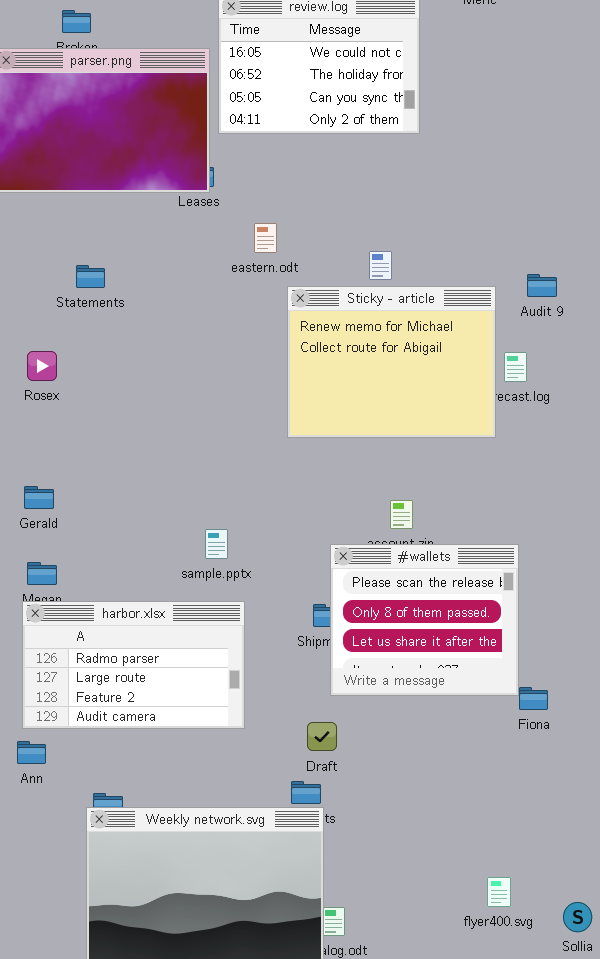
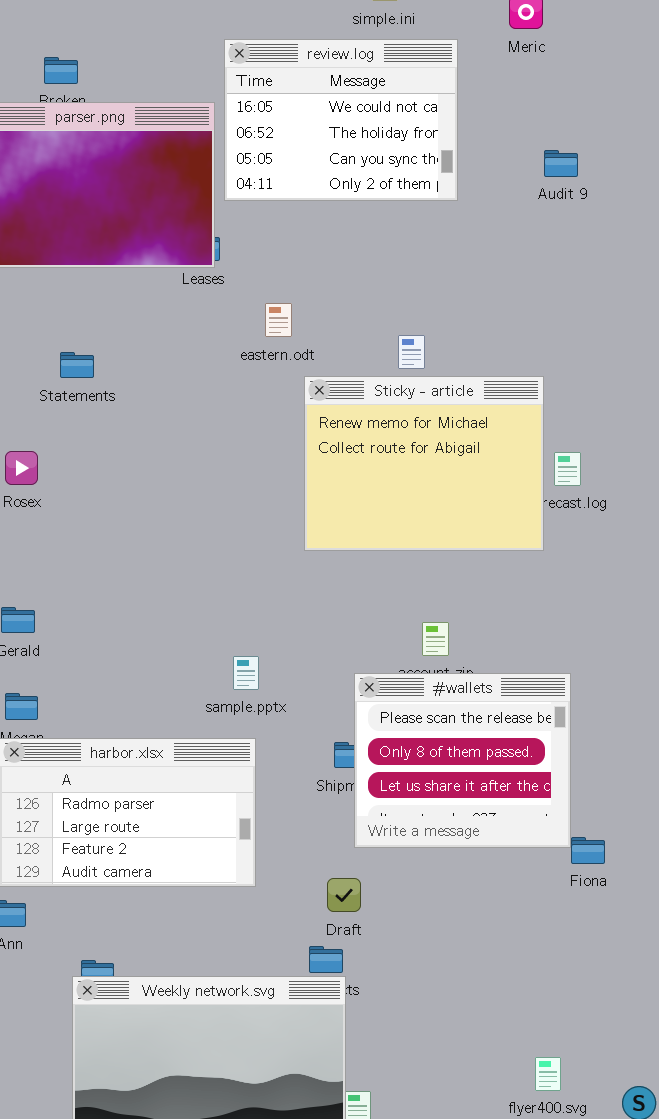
Audit 9: [527,274,557,297] -> [544,150,578,177], moved
sample.pptx: [205,529,228,559] -> [233,656,259,690], moved

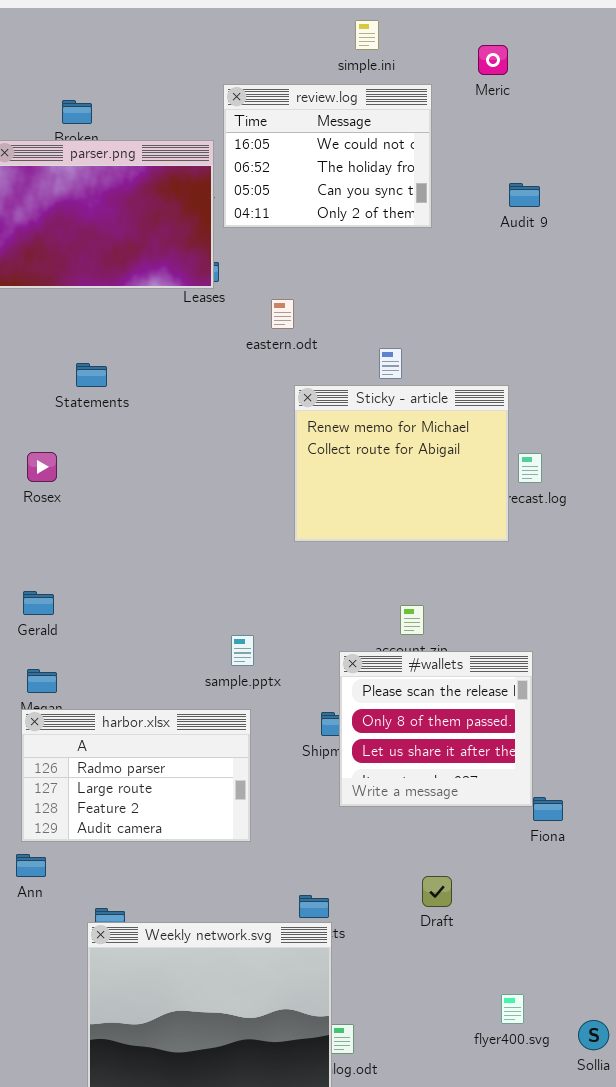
eastern.odt: [265,303,292,337] -> [271,299,294,329], moved
Draft: [327,878,361,912] -> [422,876,452,907], moved

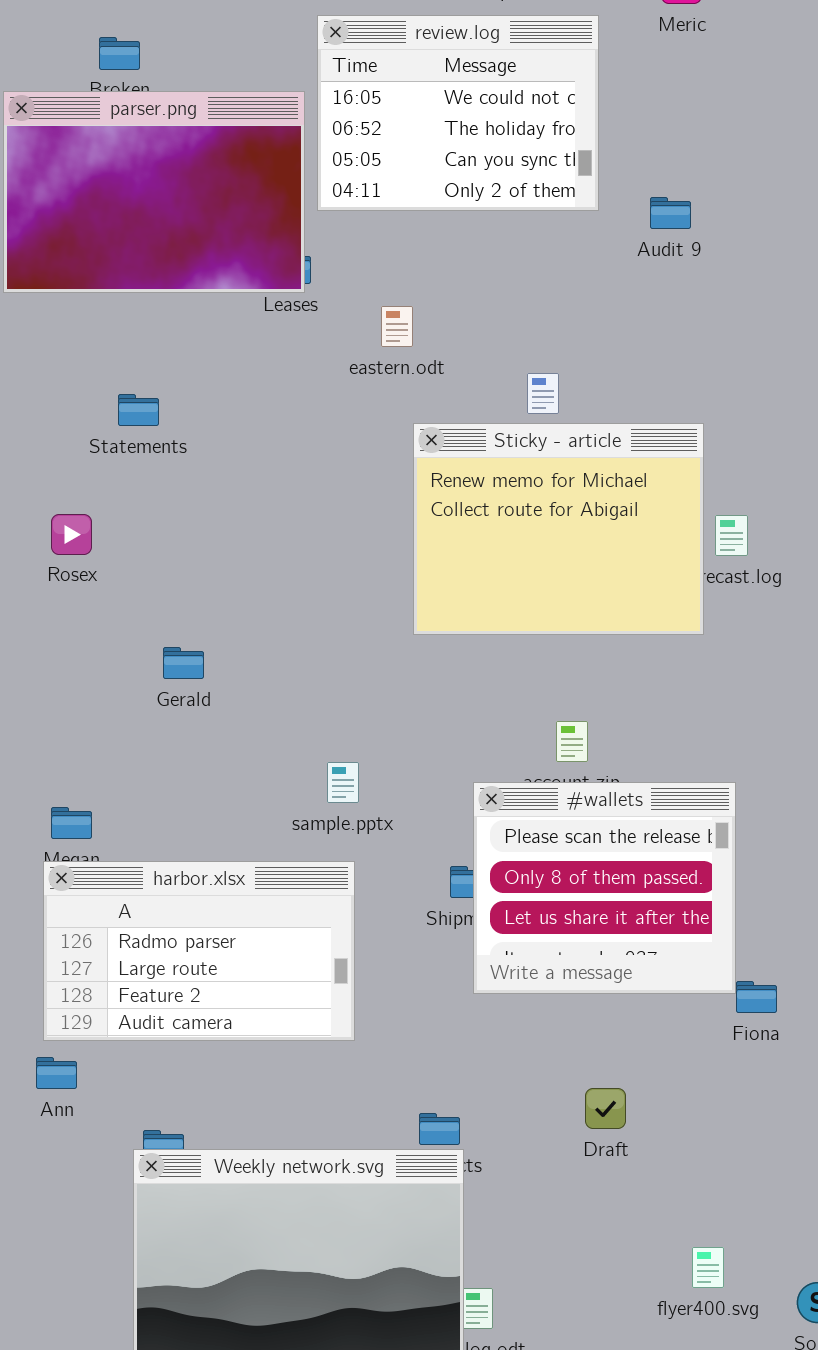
Audit 9: [509,183,540,207] -> [650,197,691,229], moved
Gerald: [23,591,54,615] -> [163,647,204,679], moved

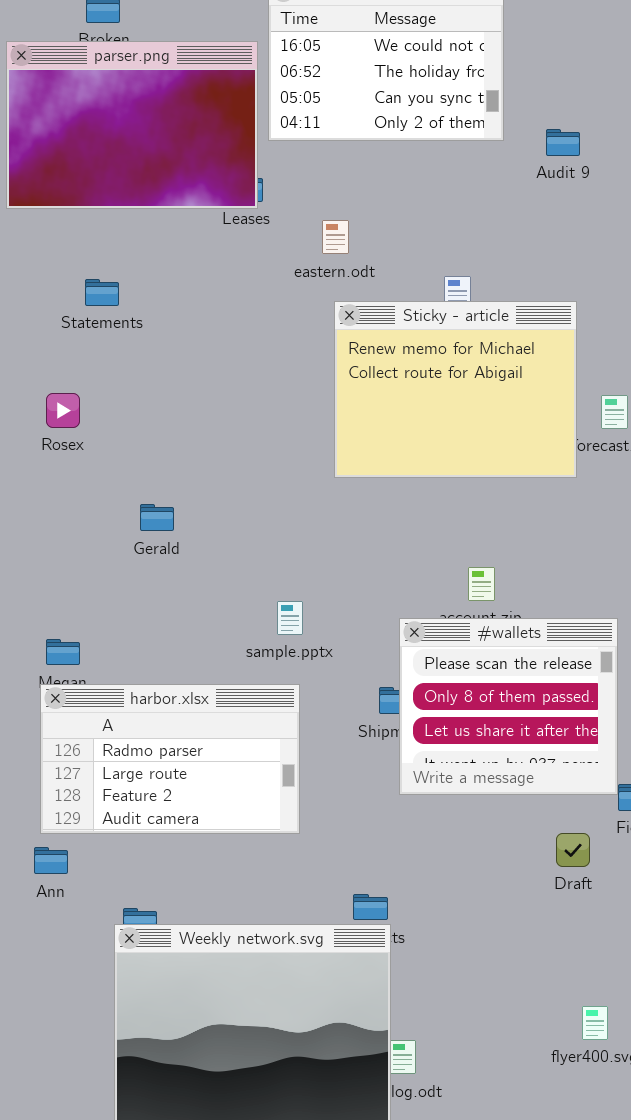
Statements: [118,394,159,426] -> [85,279,119,306], moved
Sticky - article: [413,423,704,635] -> [334,301,577,478], moved
Draft: [585,1088,626,1129] -> [556,833,590,867], moved

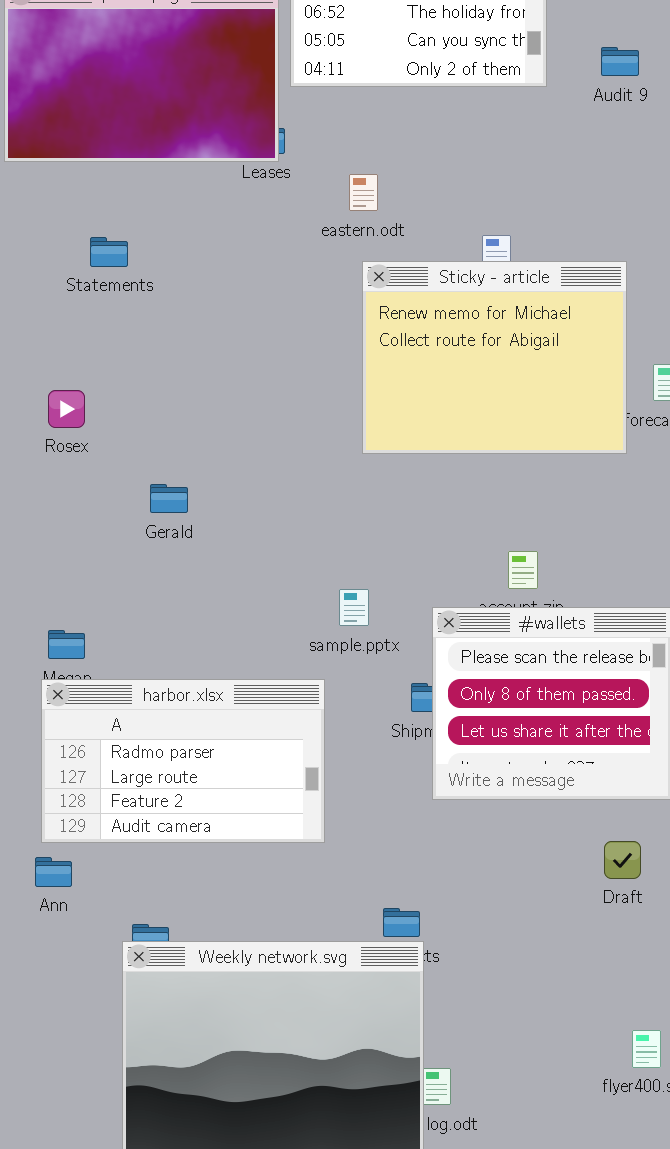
Audit 9: [546,129,580,156] -> [601,47,639,76], moved
Rosex: [46,393,80,428] -> [48,390,85,428], moved
sample.pptx: [277,601,303,635] -> [339,589,369,626], moved

